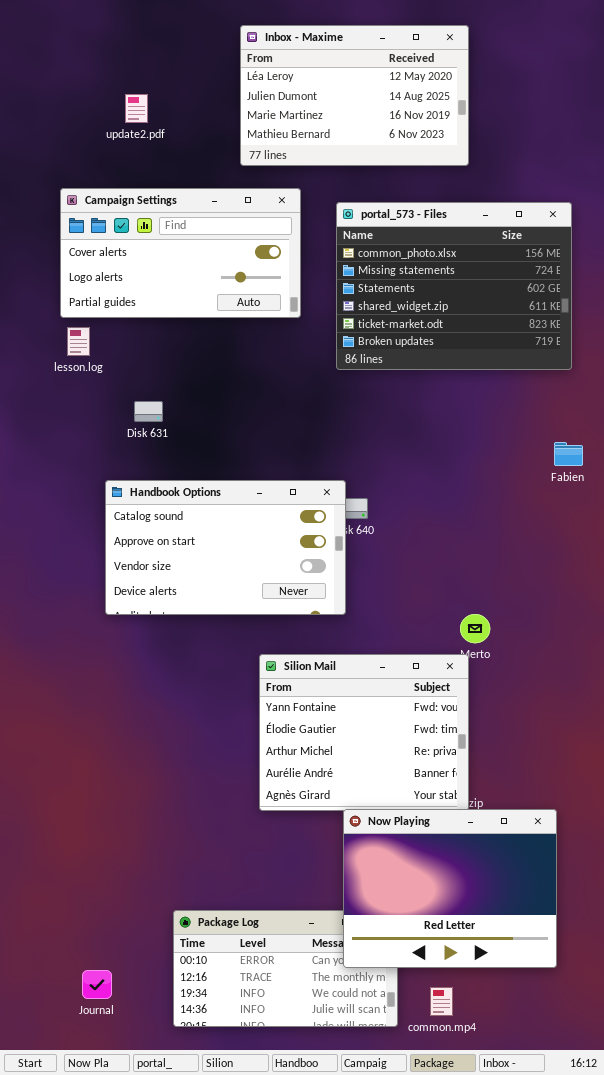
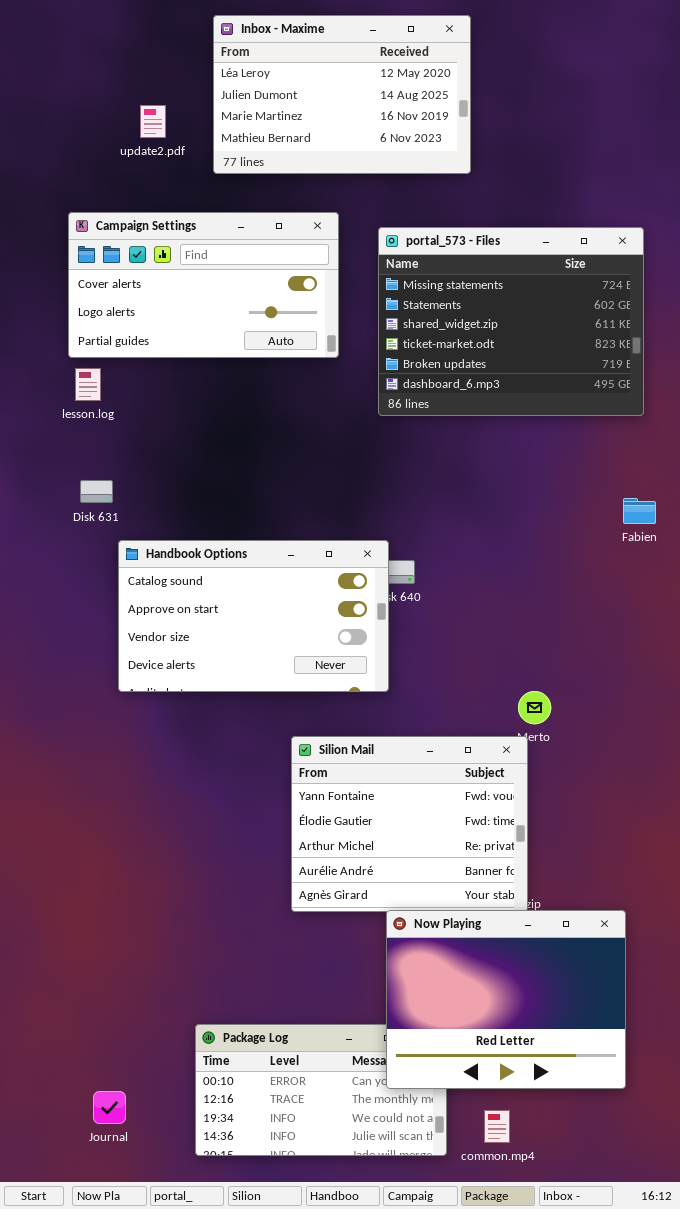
Inbox - Maxime: [240,25,469,166] -> [213,15,471,174], moved
portal_573 - Files: [336,202,572,370] -> [378,227,644,416], scrolled down 1 row
Disk 631: [134,401,163,422] -> [80,480,113,503], moved

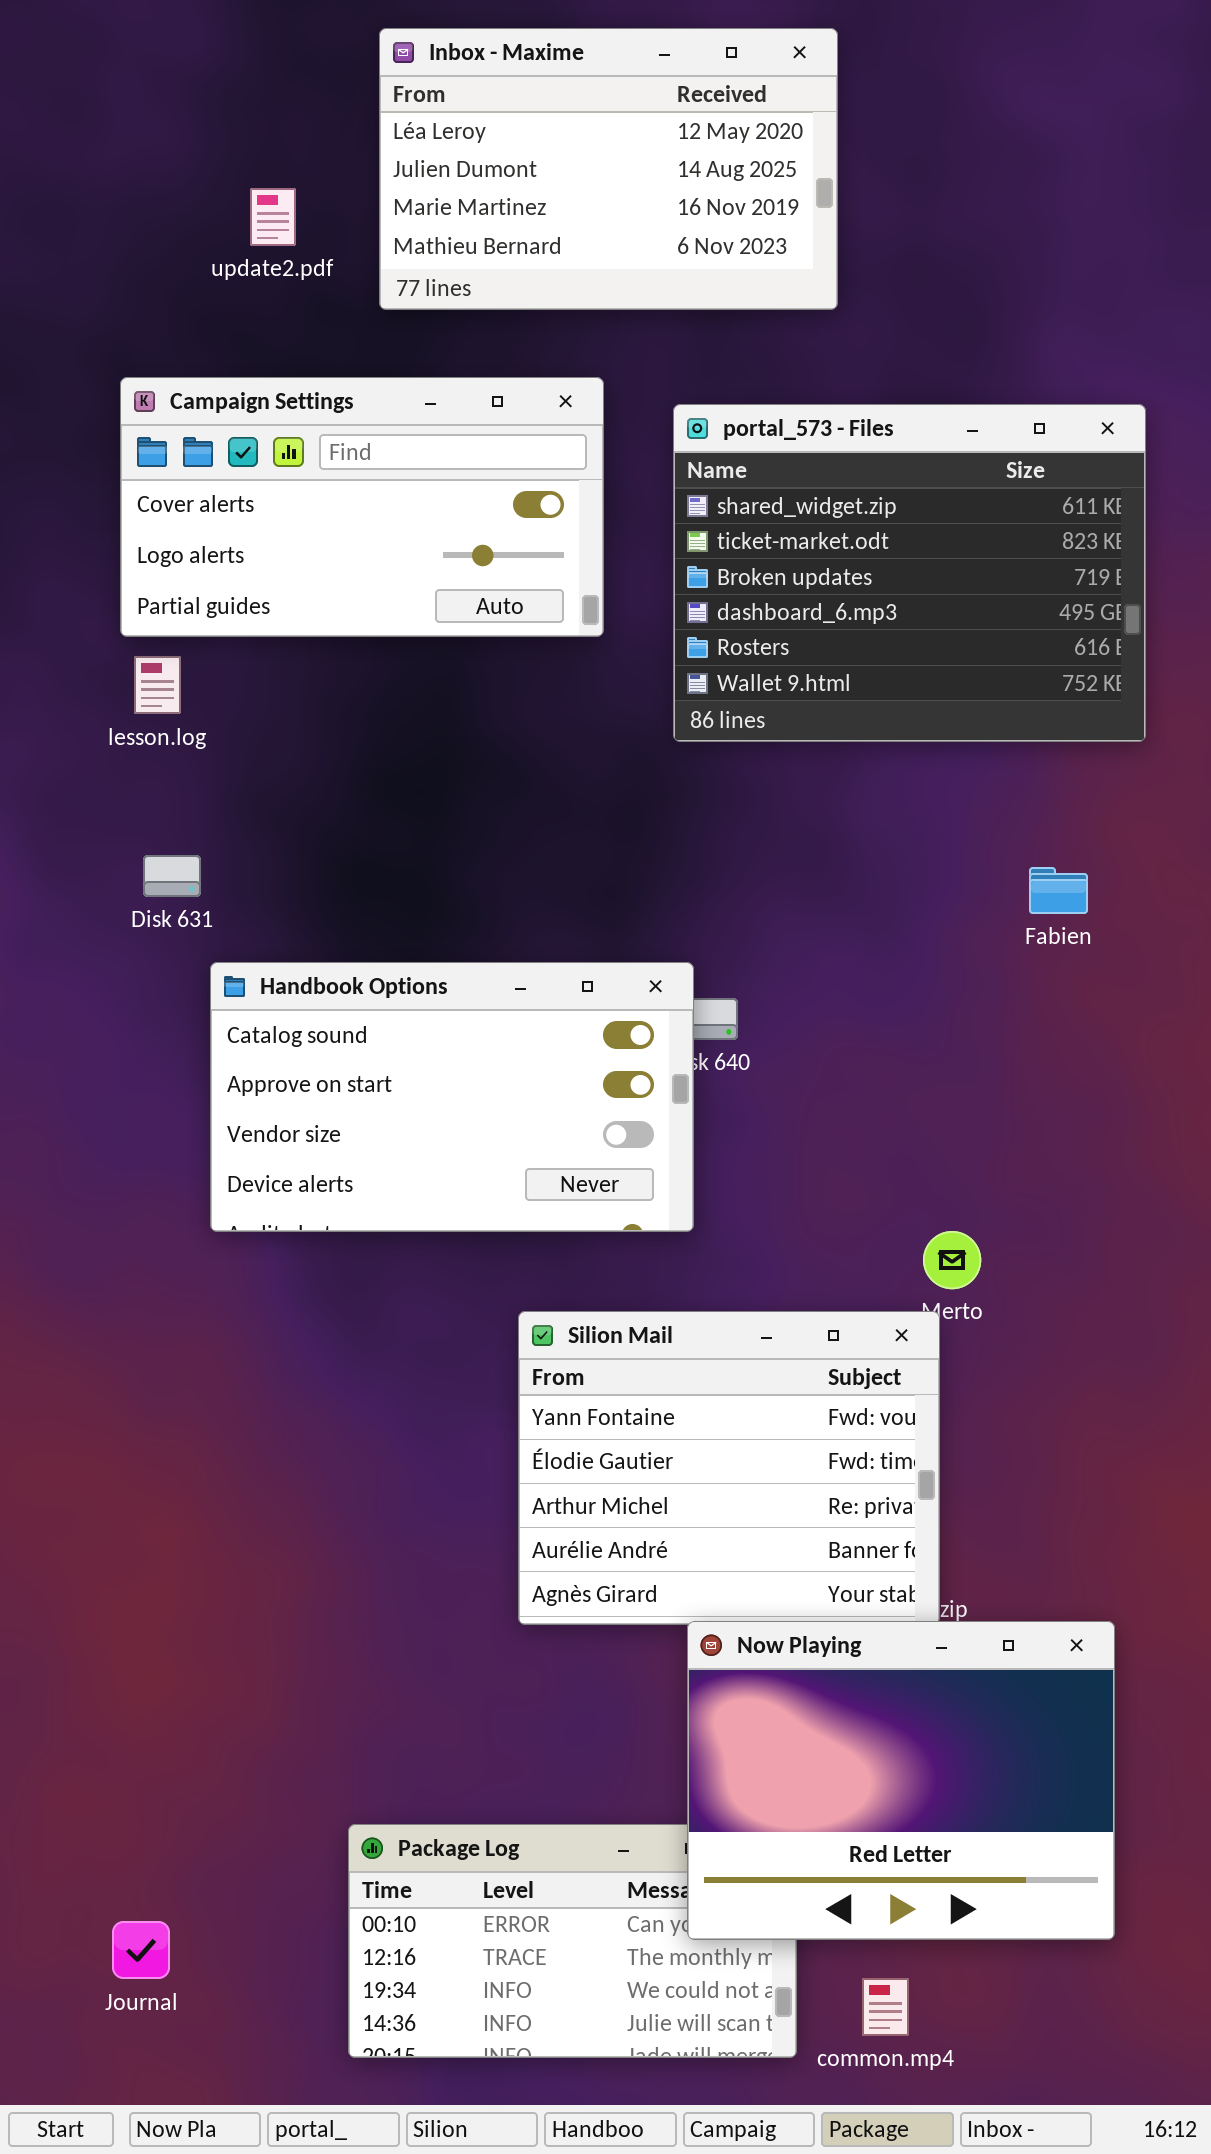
portal_573 - Files: [378,227,644,416] -> [673,404,1146,742], scrolled down 2 rows
Fabien: [623,498,656,524] -> [1029,867,1088,914], moved
Journal: [93,1091,126,1124] -> [112,1921,170,1979], moved

